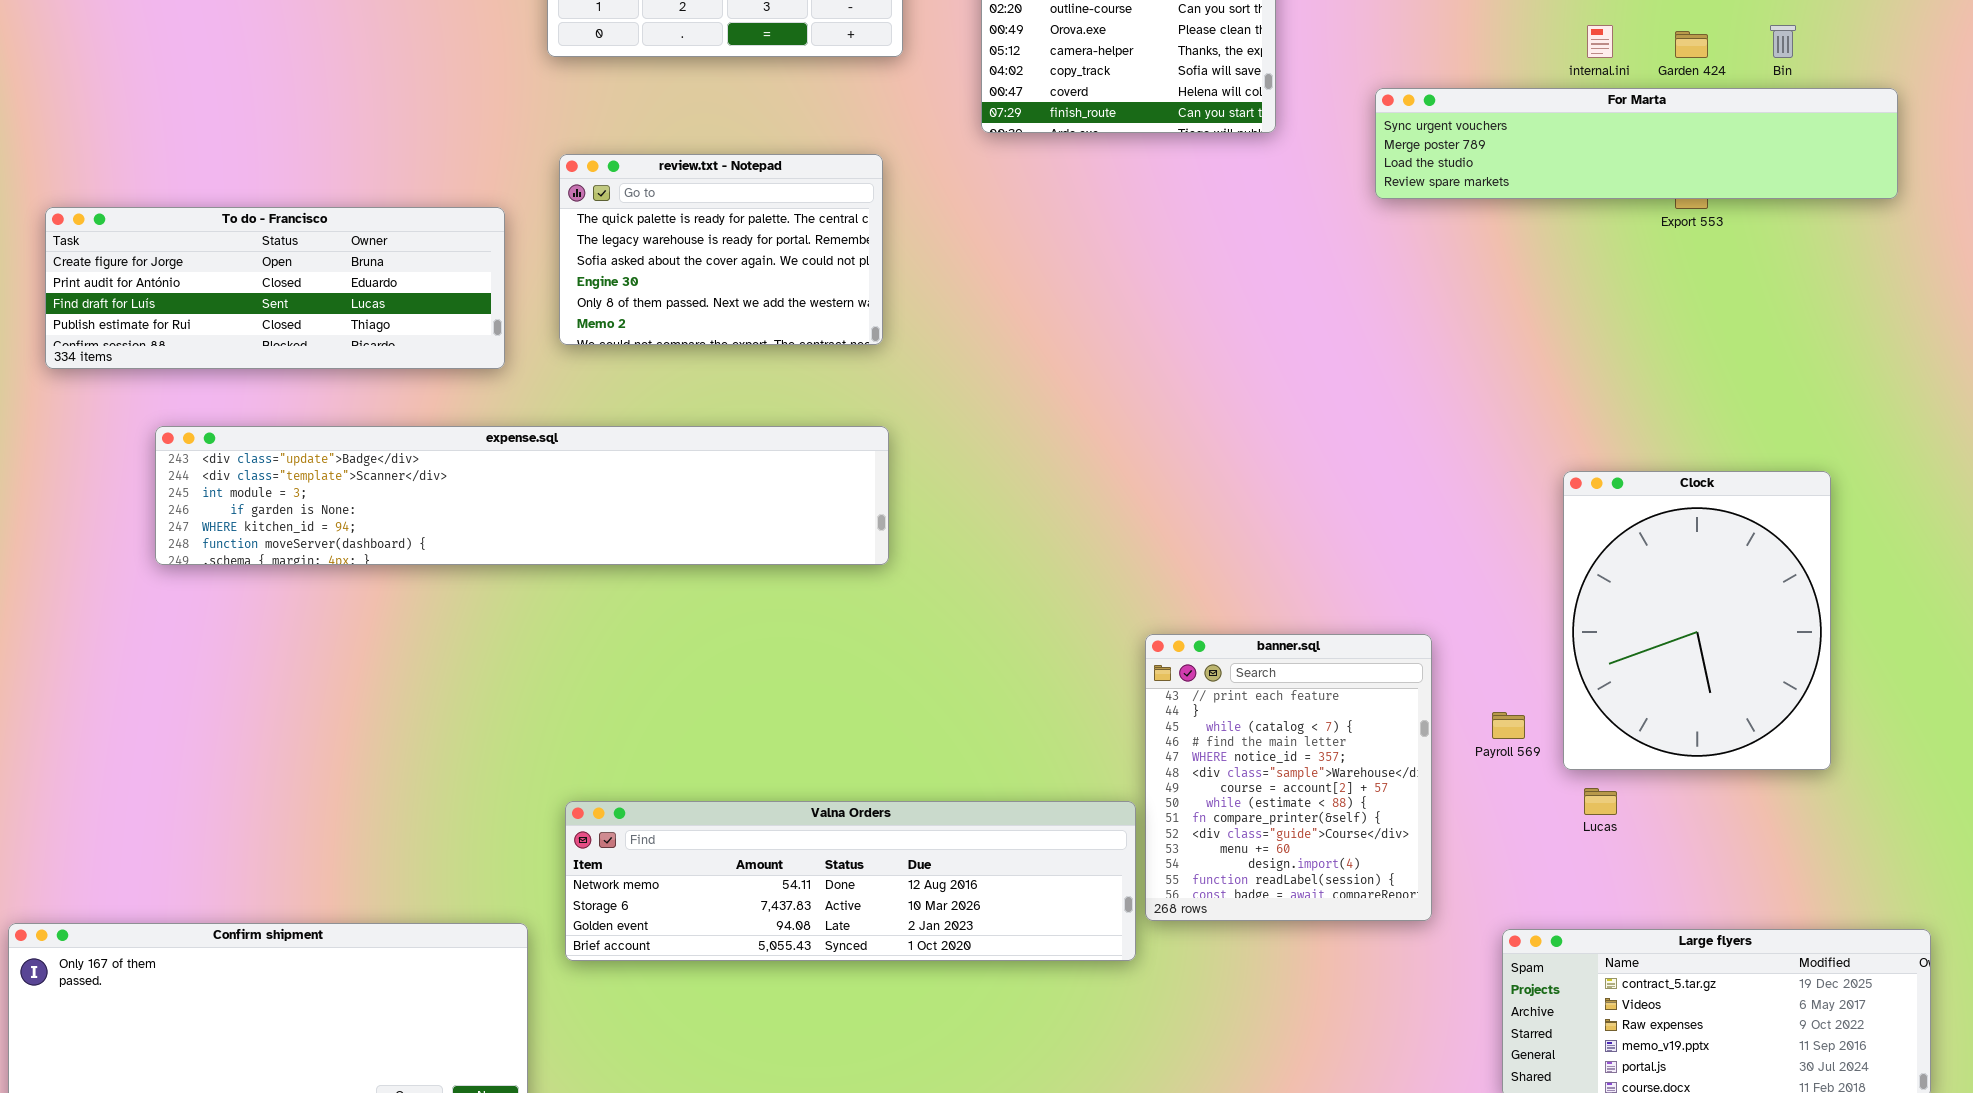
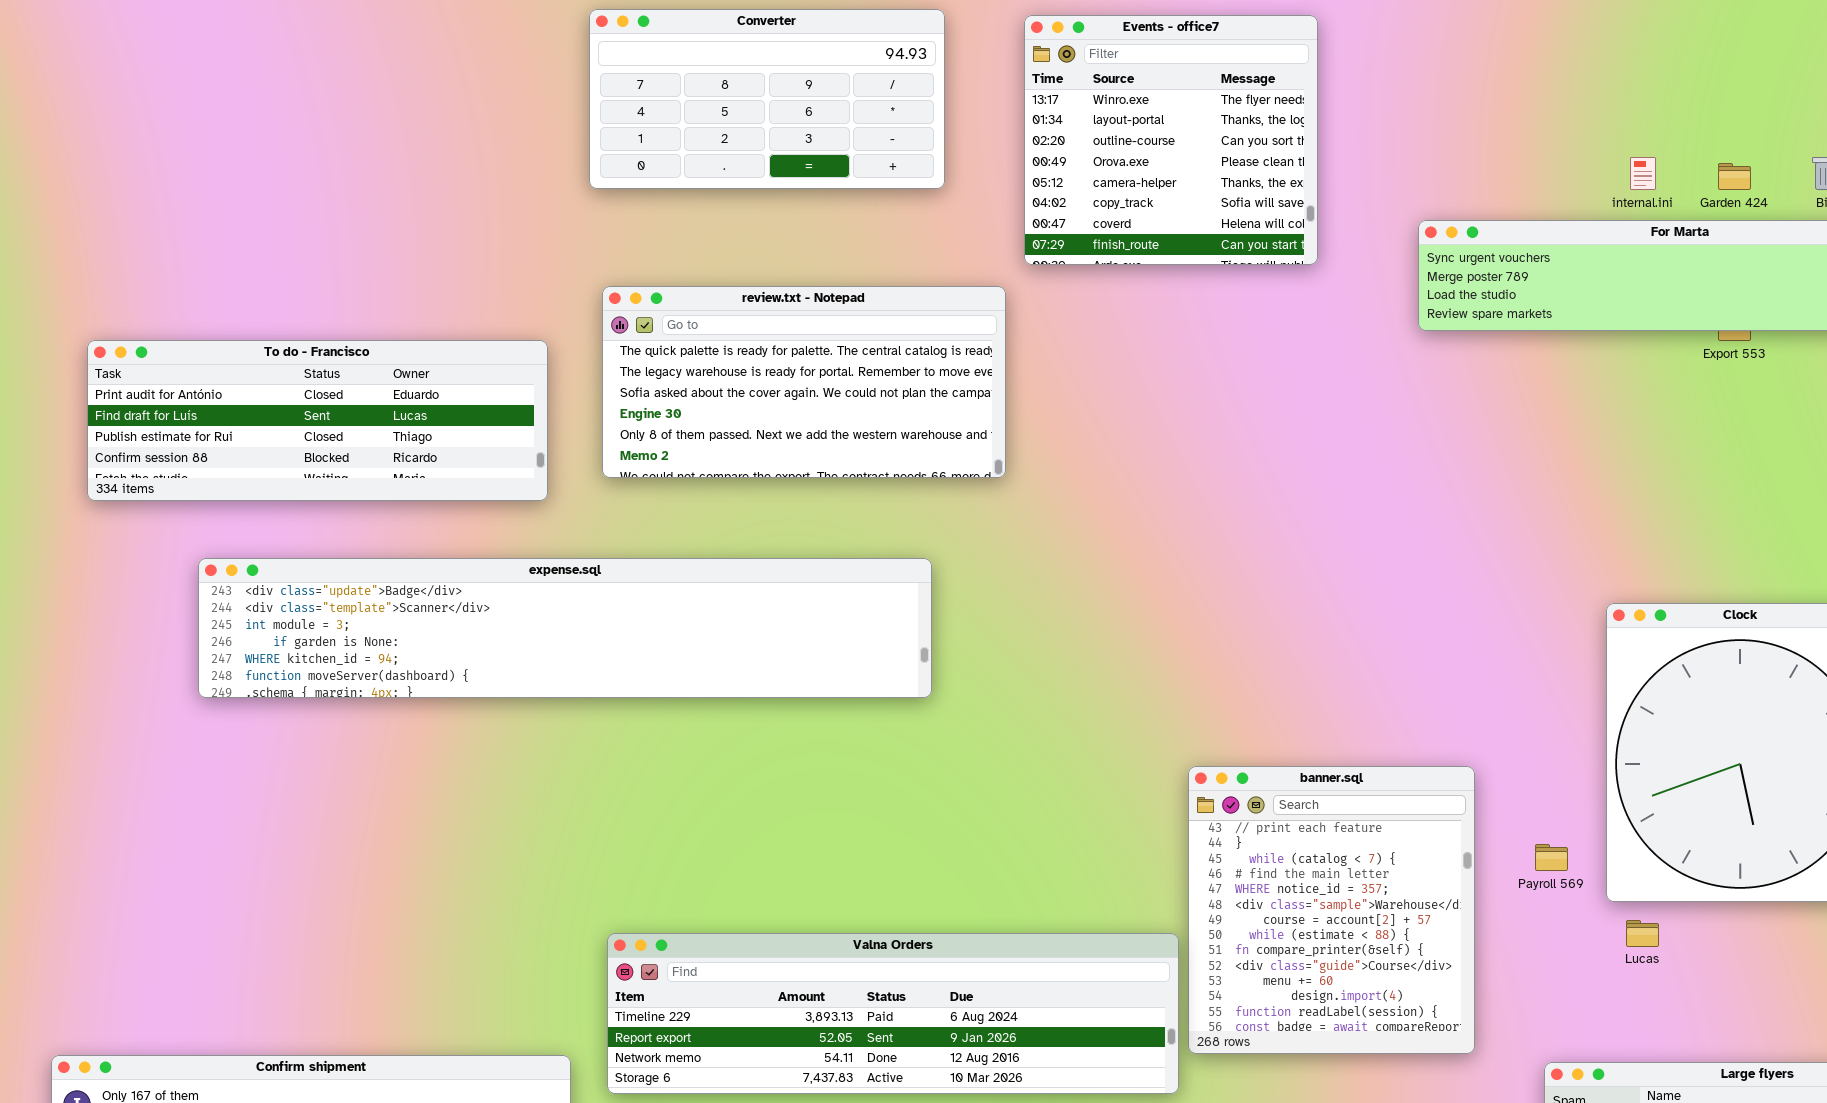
review.txt - Notepad: [559,154,883,345] -> [602,286,1006,478], resized
To do - Francisco: [45,207,505,369] -> [87,340,548,501], scrolled down 1 row
Valna Orders: [565,801,1136,961] -> [607,933,1179,1094], scrolled up 2 rows

